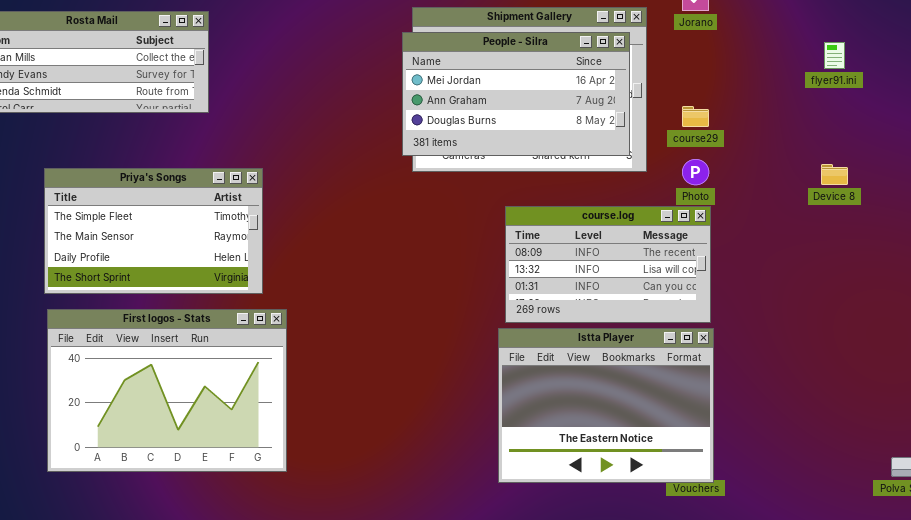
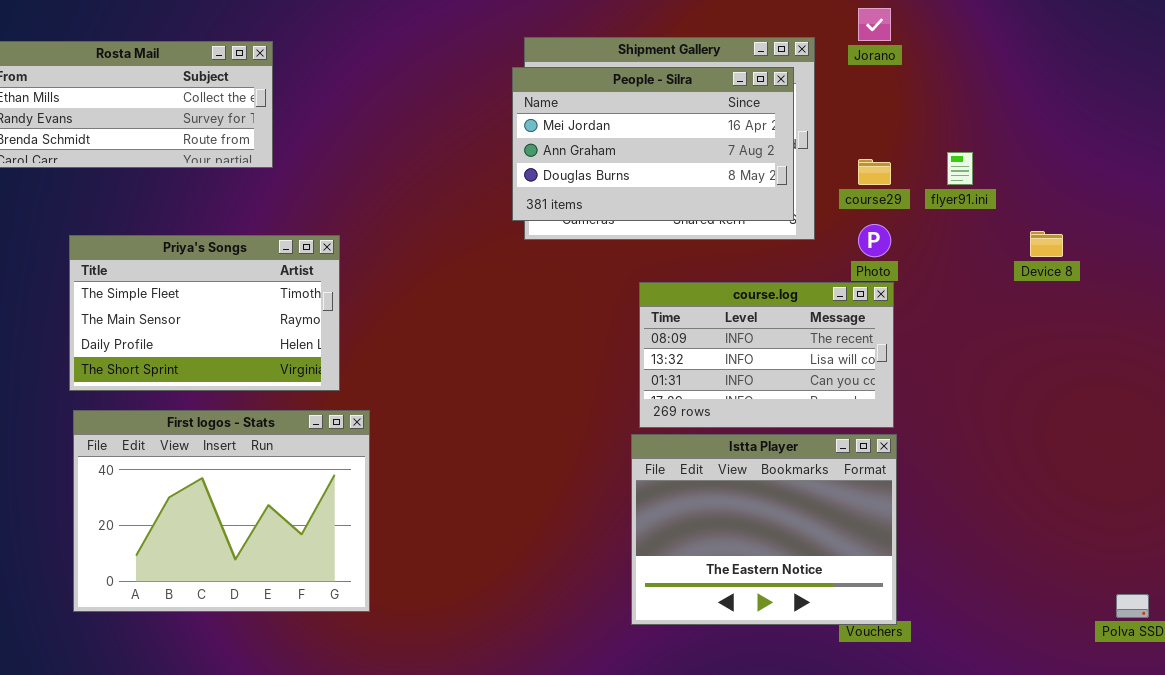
flyer91.ini: [824,42,845,69] -> [947,152,973,185], moved

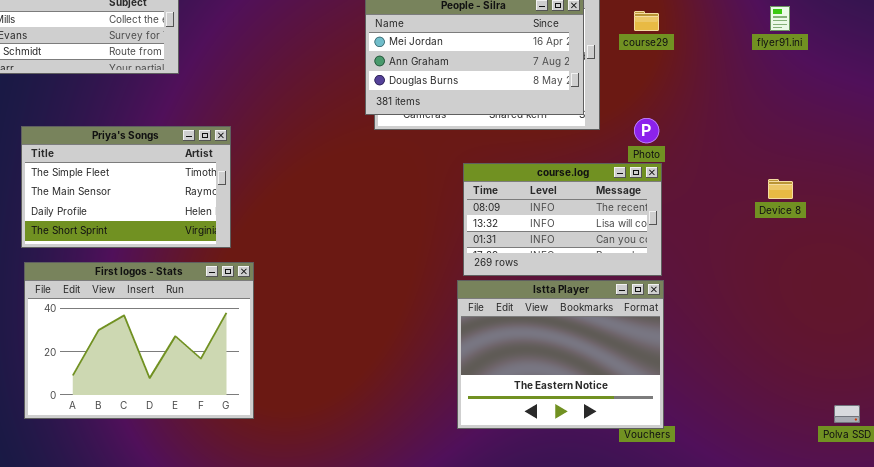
flyer91.ini: [947,152,973,185] -> [770,6,790,31], moved
course29: [858,159,891,185] -> [634,11,659,31], moved
Device 8: [1030,231,1063,257] -> [768,179,793,199], moved

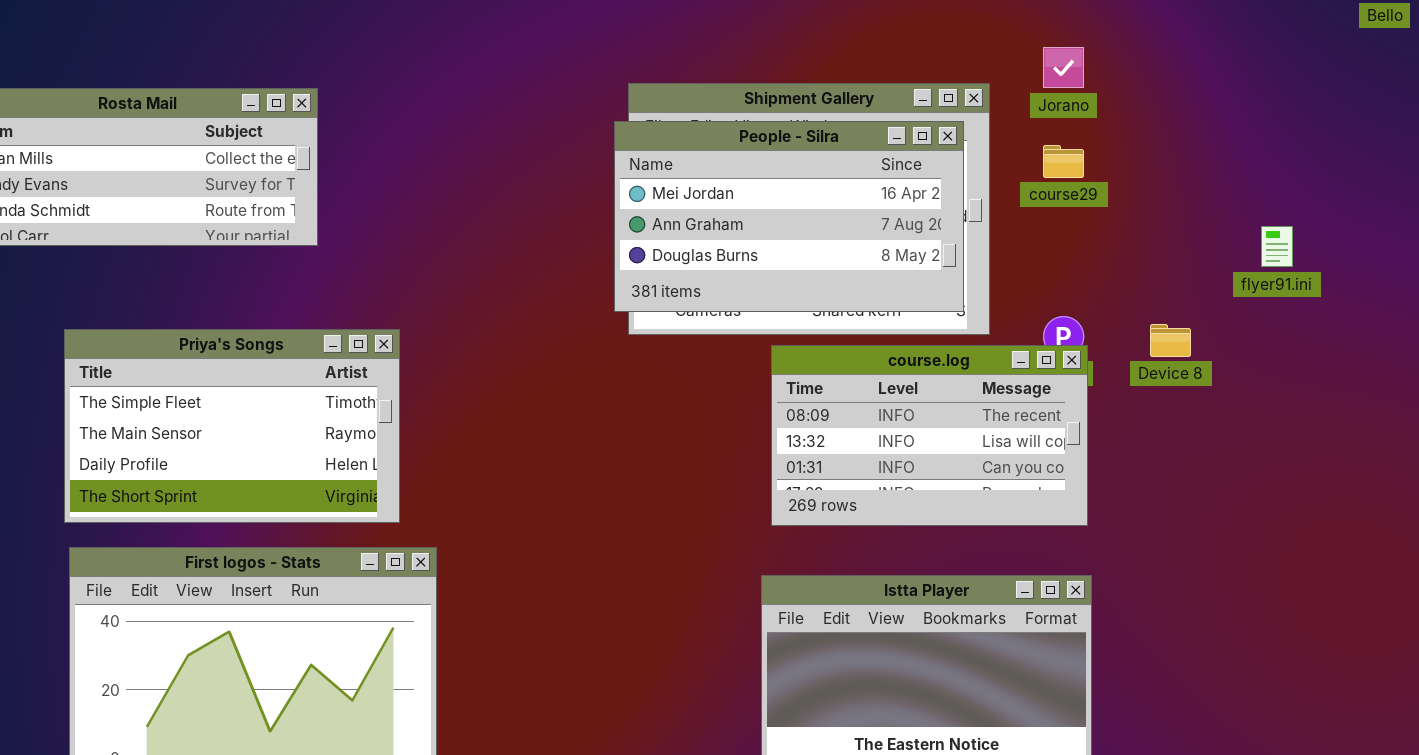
flyer91.ini: [770,6,790,31] -> [1261,226,1293,267], moved
course.log: [463,163,662,276] -> [771,345,1088,526], moved
Device 8: [768,179,793,199] -> [1150,324,1191,357], moved

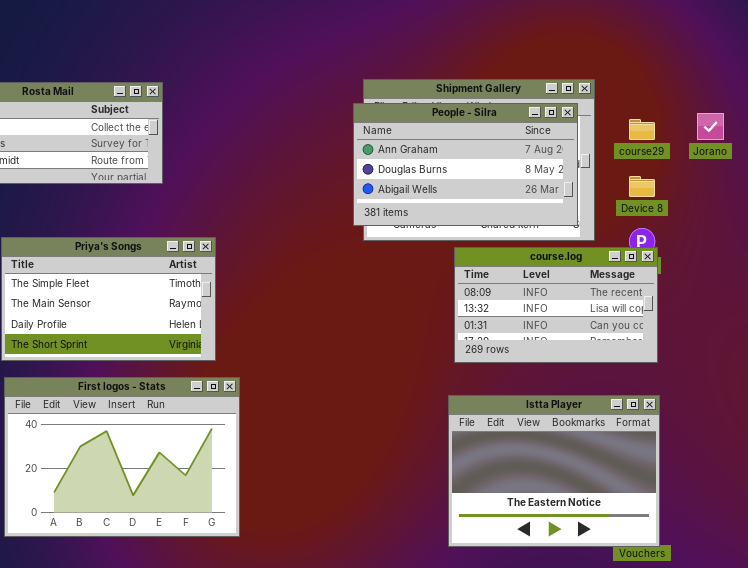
Jorano: [1043,47,1084,88] -> [697,113,724,140], moved
People - Silra: [614,121,964,312] -> [353,103,578,226], scrolled down 1 row
Device 8: [1150,324,1191,357] -> [629,176,655,197], moved

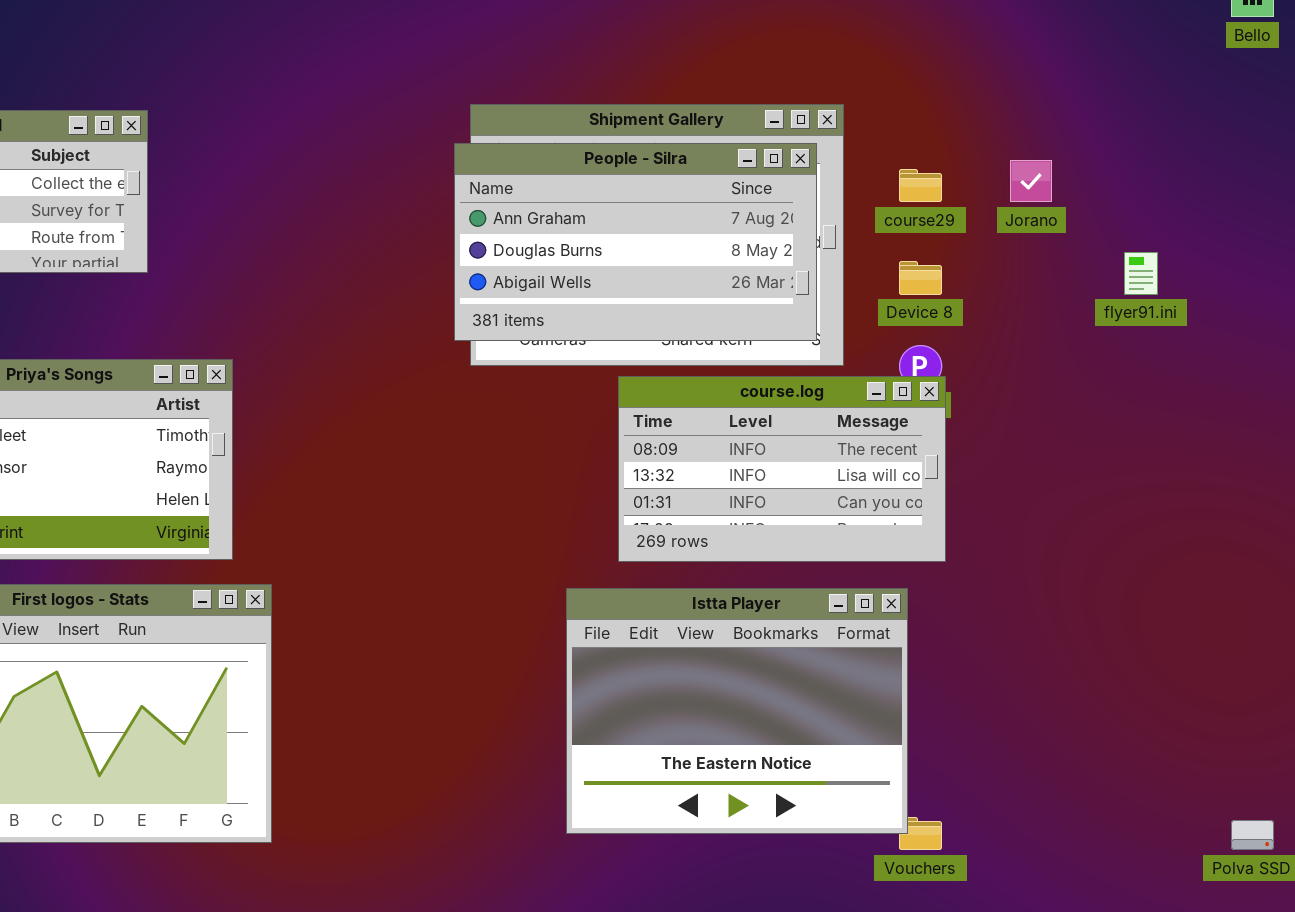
Istta Player: [448,395,660,547] -> [566,588,908,834], moved

